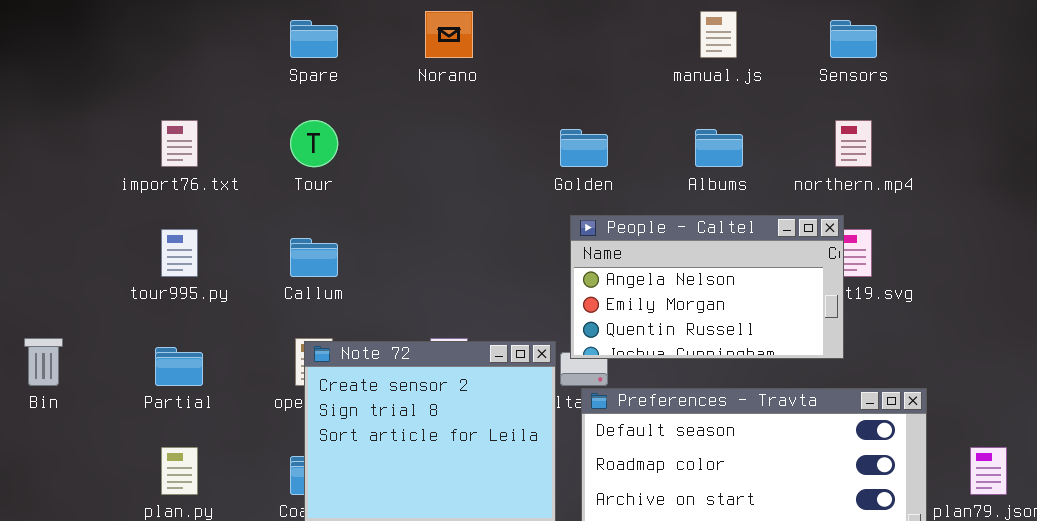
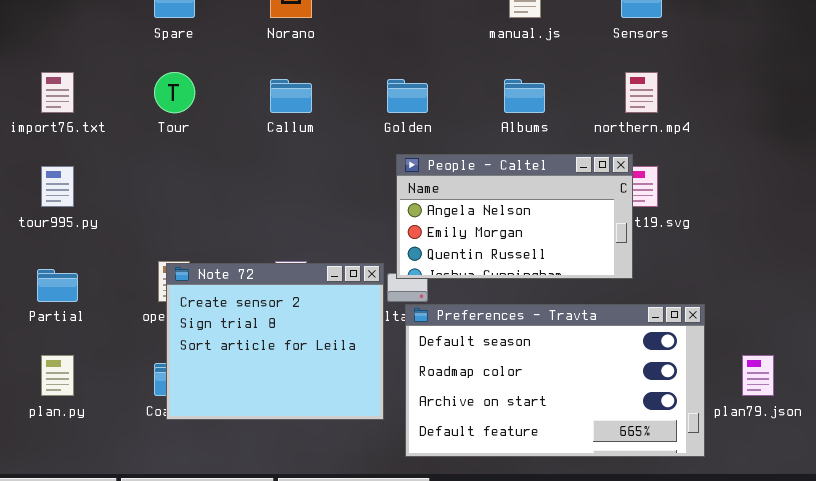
Callum: [290,238,338,277] -> [270,79,312,113], moved

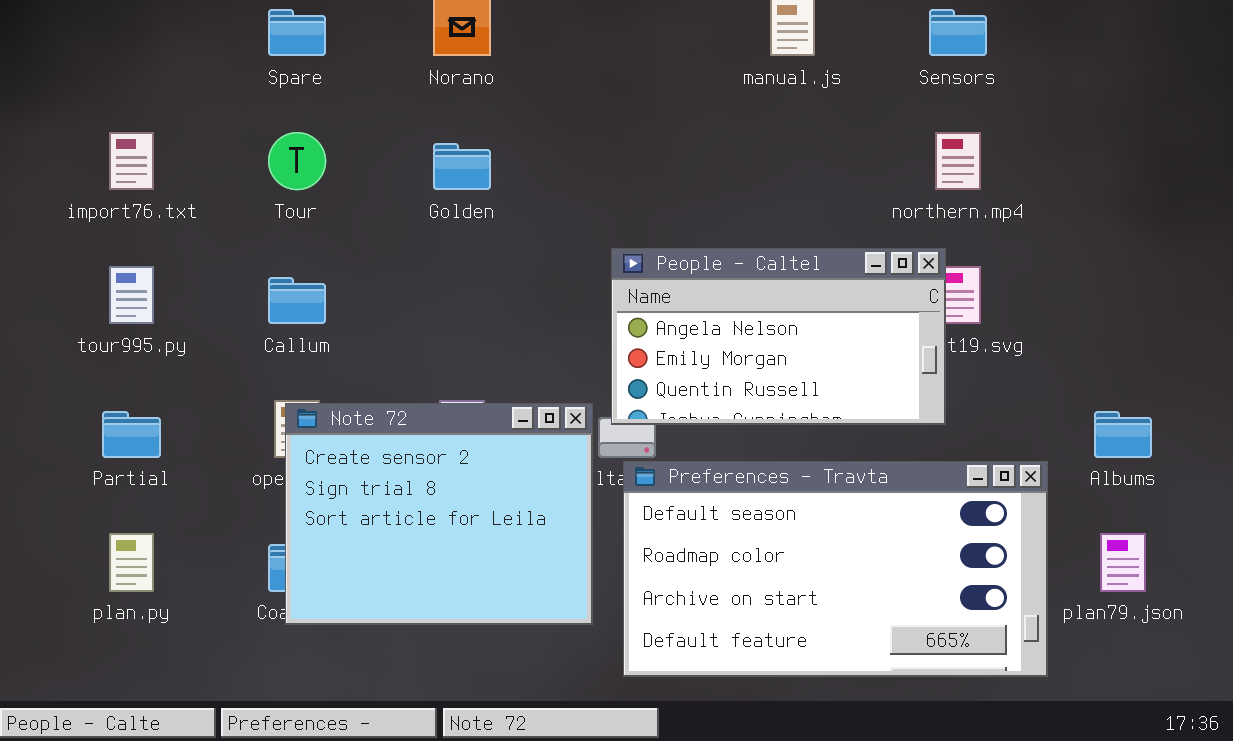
Callum: [270,79,312,113] -> [268,277,326,324], moved
Golden: [387,79,428,113] -> [433,143,491,190], moved
Albums: [504,79,545,113] -> [1094,411,1152,458], moved

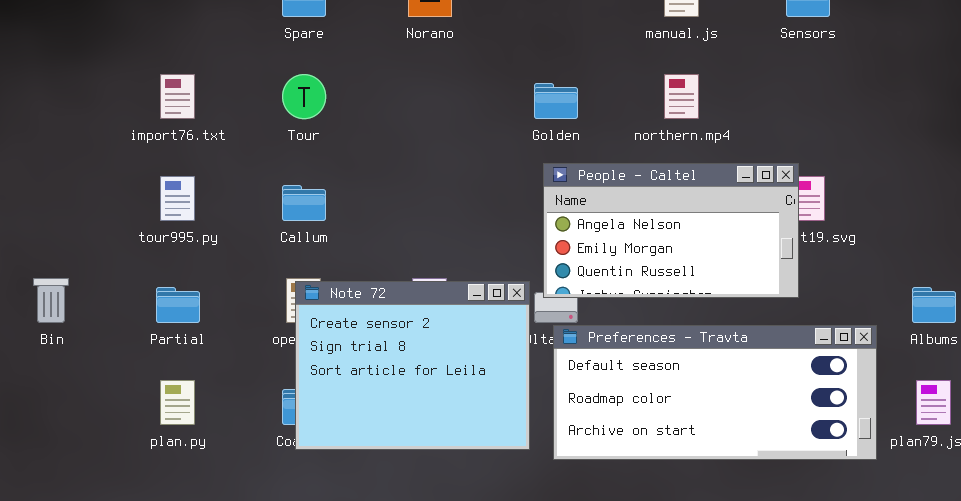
northern.mp4: [935,132,981,190] -> [664,74,699,119], moved
Golden: [433,143,491,190] -> [534,83,578,119], moved
Preferences - Travta: [623,461,1048,677] -> [553,325,877,460], resized

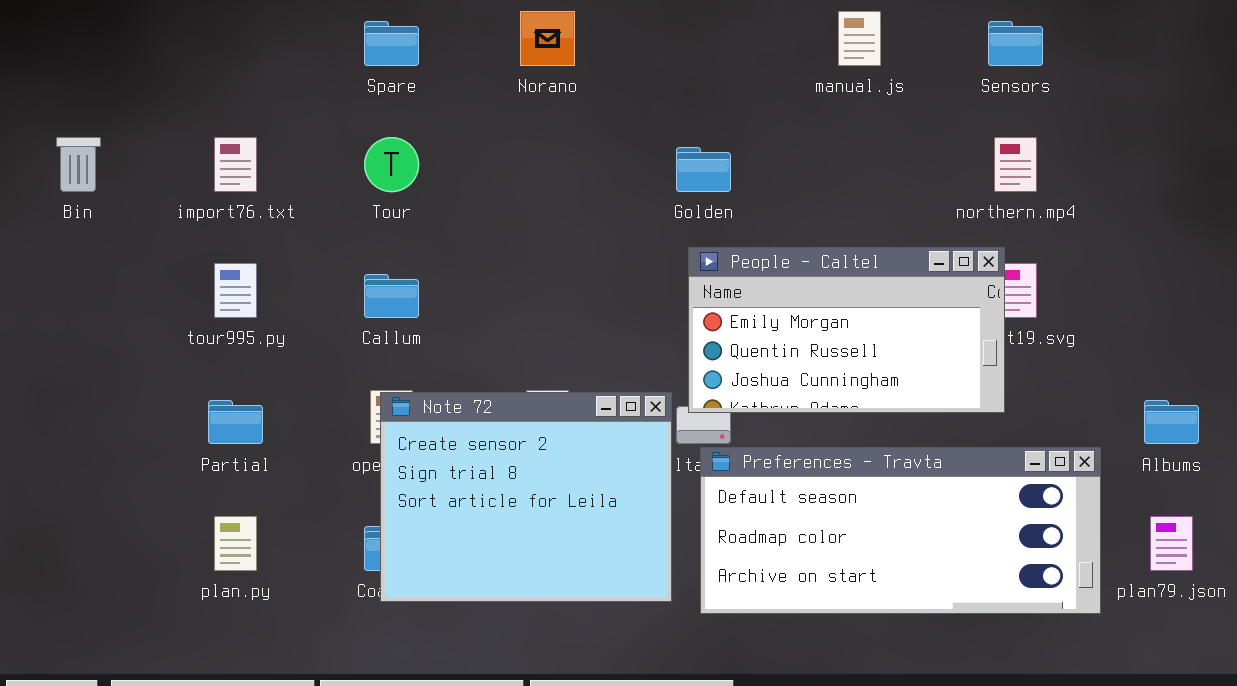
northern.mp4: [664,74,699,119] -> [994,137,1037,192], moved
People - Caltel: [543,163,799,298] -> [688,247,1005,413], scrolled down 1 row
Bin: [33,278,69,323] -> [56,137,101,192], moved

